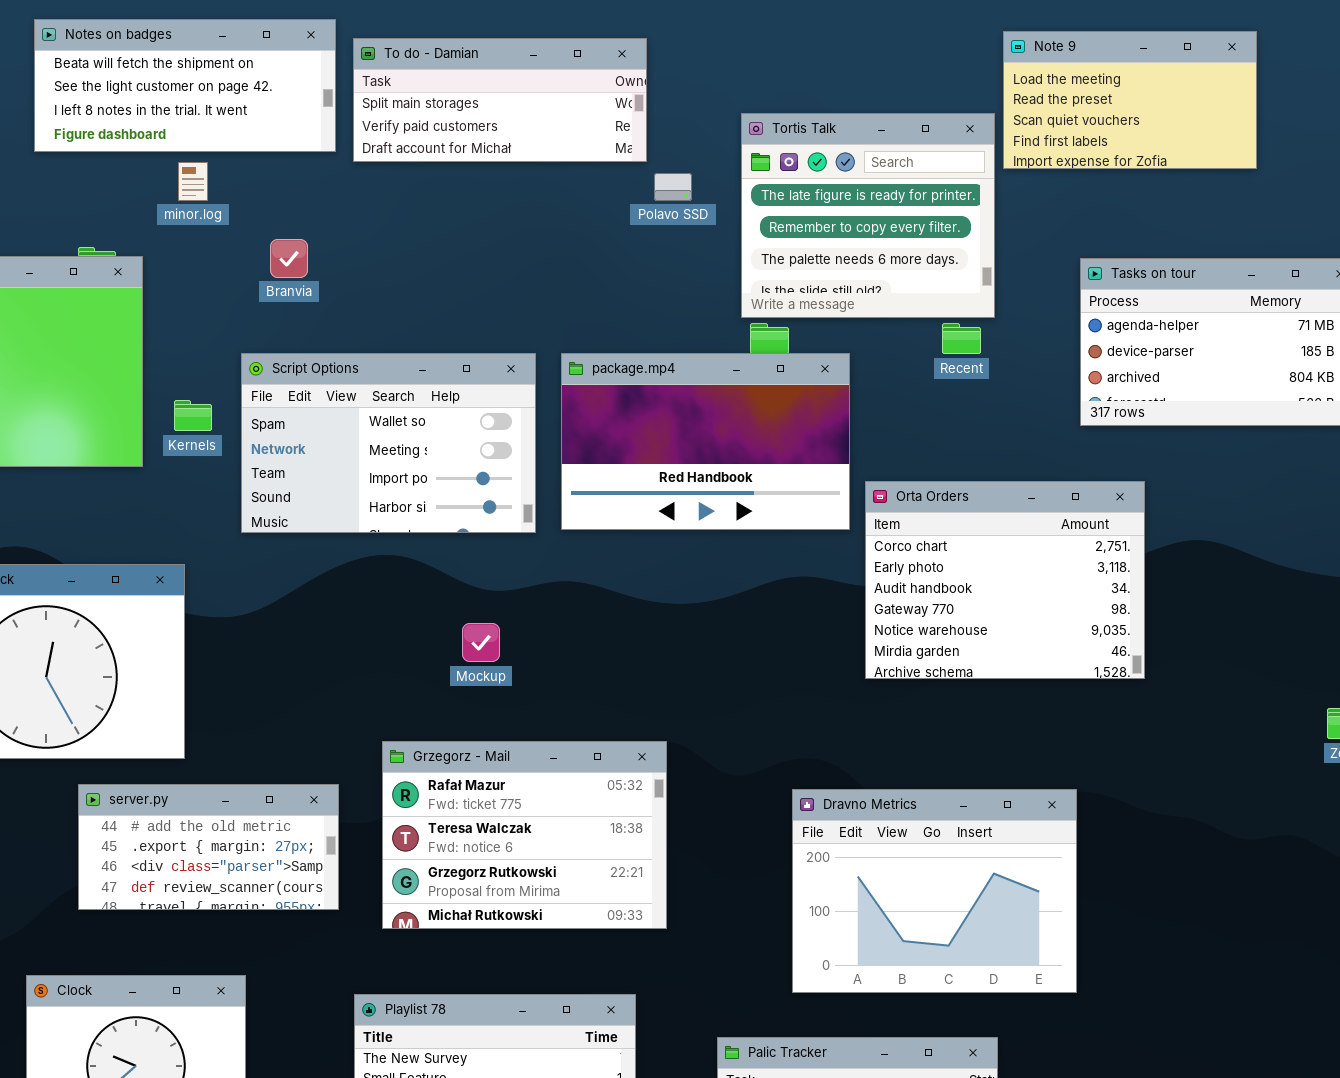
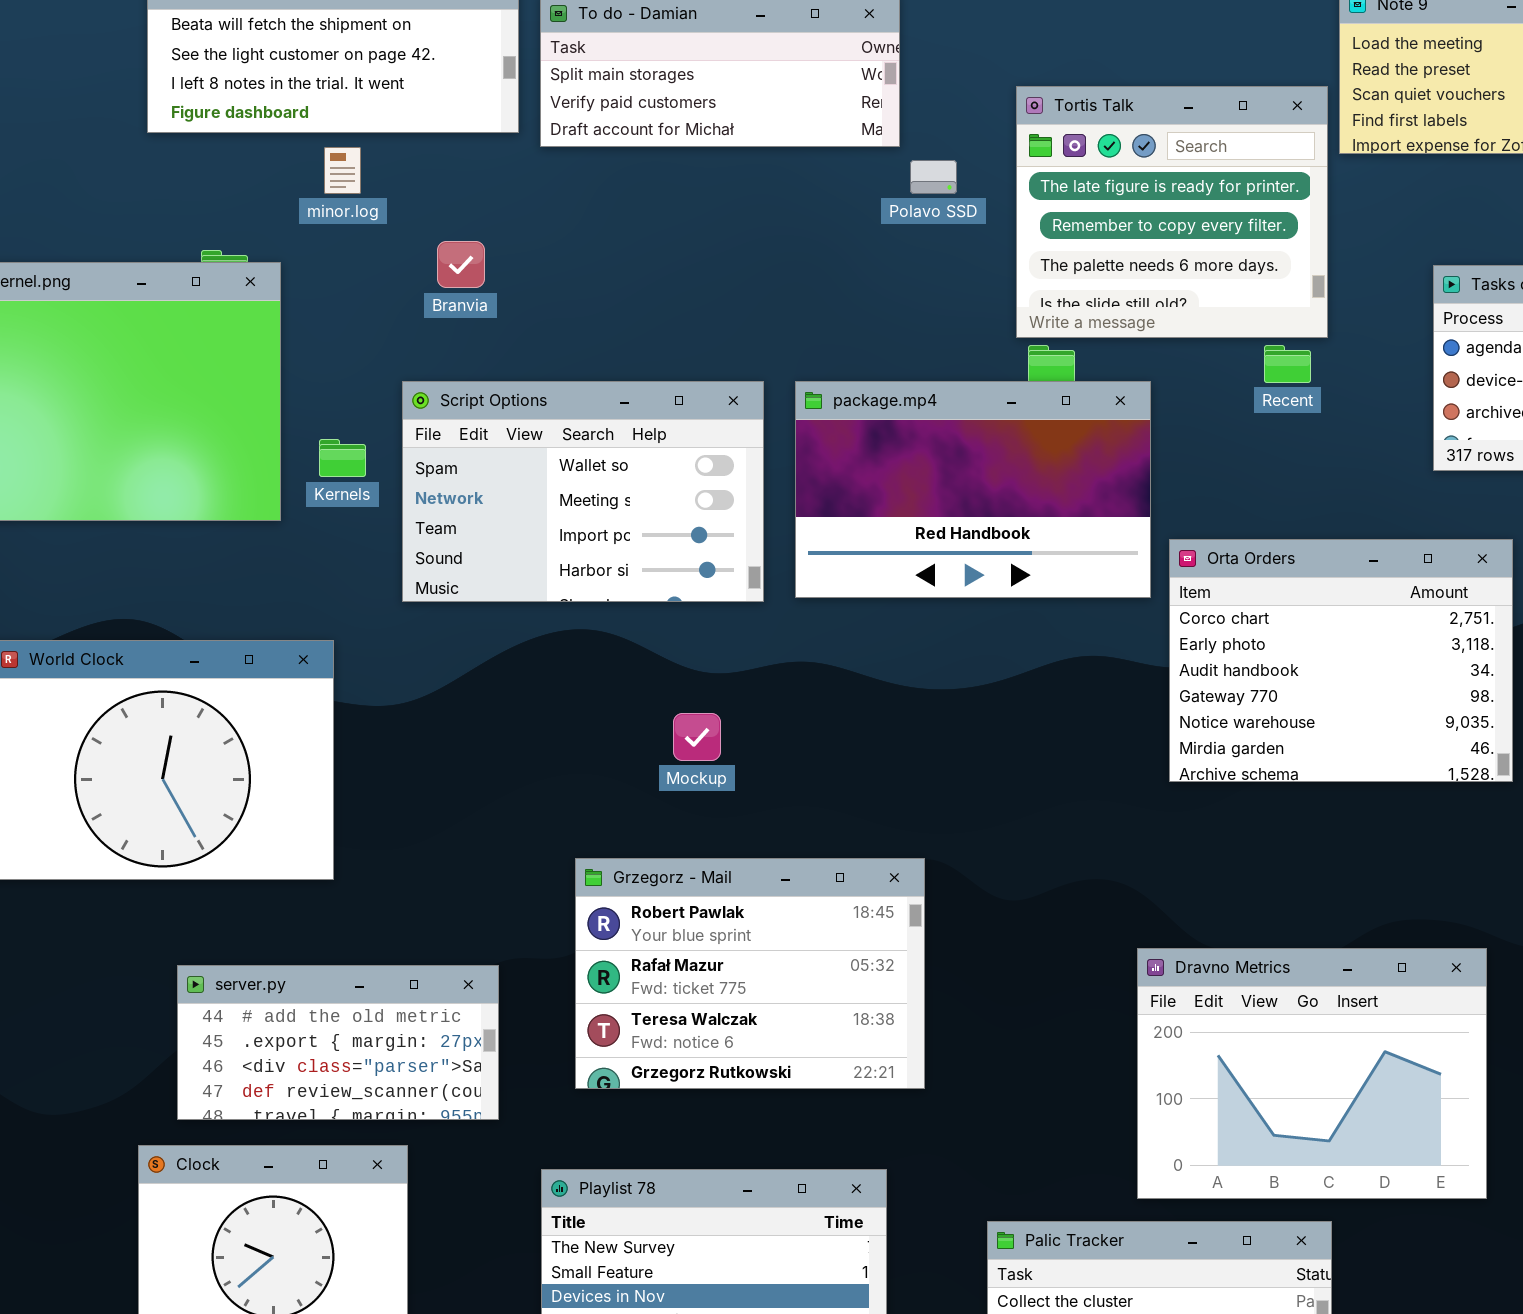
Grzegorz - Mail: [382,741,667,929] -> [575,858,925,1089], scrolled up 1 row
server.py: [78,784,339,910] -> [177,965,499,1120], moved
Dravno Metrics: [792,789,1077,993] -> [1137,948,1487,1199], moved

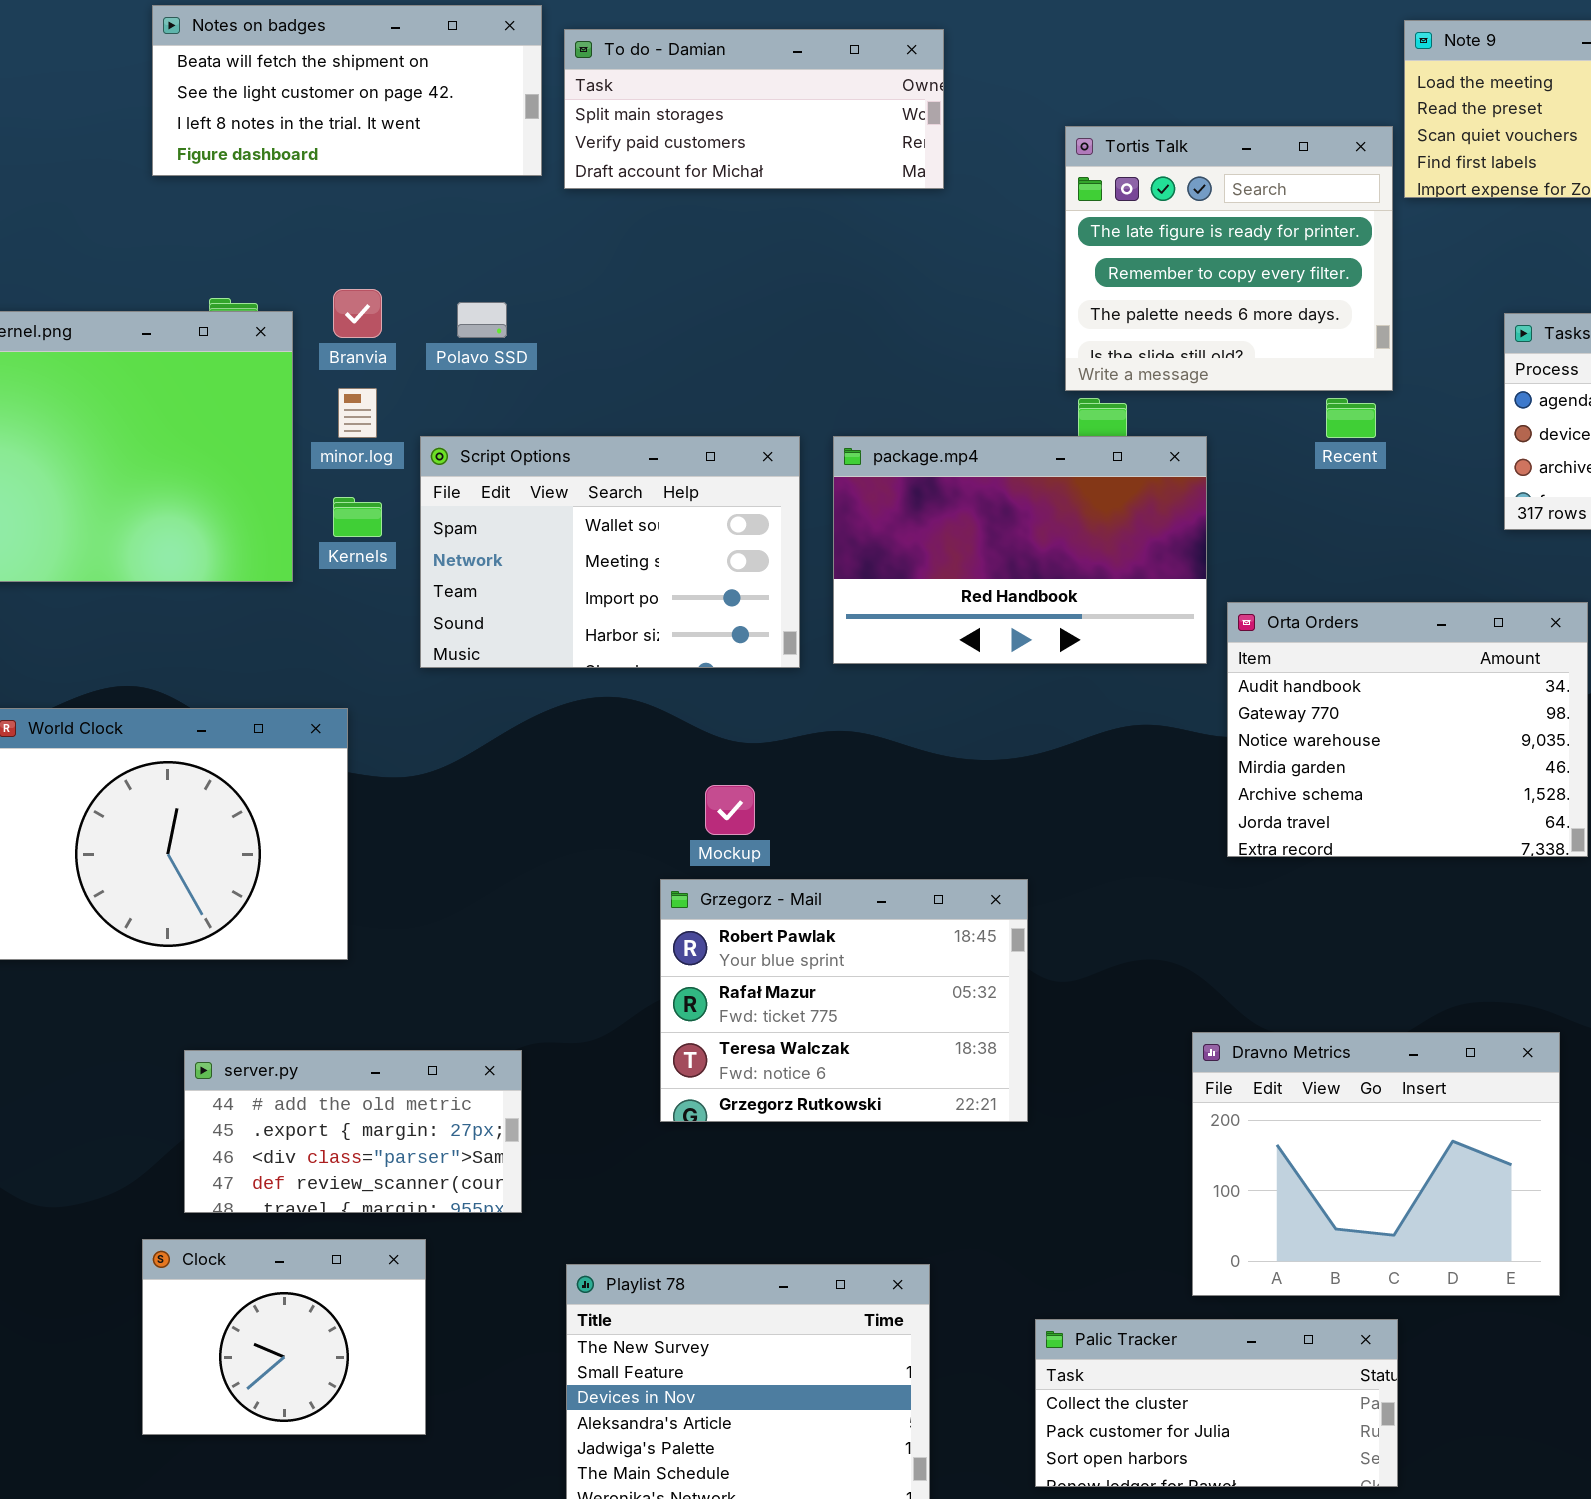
minor.log: [324,147,361,194] -> [338,388,377,438], moved
Polavo SSD: [910,160,957,194] -> [457,302,507,338], moved
Branvia: [437,241,485,288] -> [333,289,382,338], moved
Orta Orders: [1169,539,1513,782] -> [1227,602,1588,857], scrolled down 2 rows
Grzegorz - Mail: [575,858,925,1089] -> [660,879,1028,1122], moved

